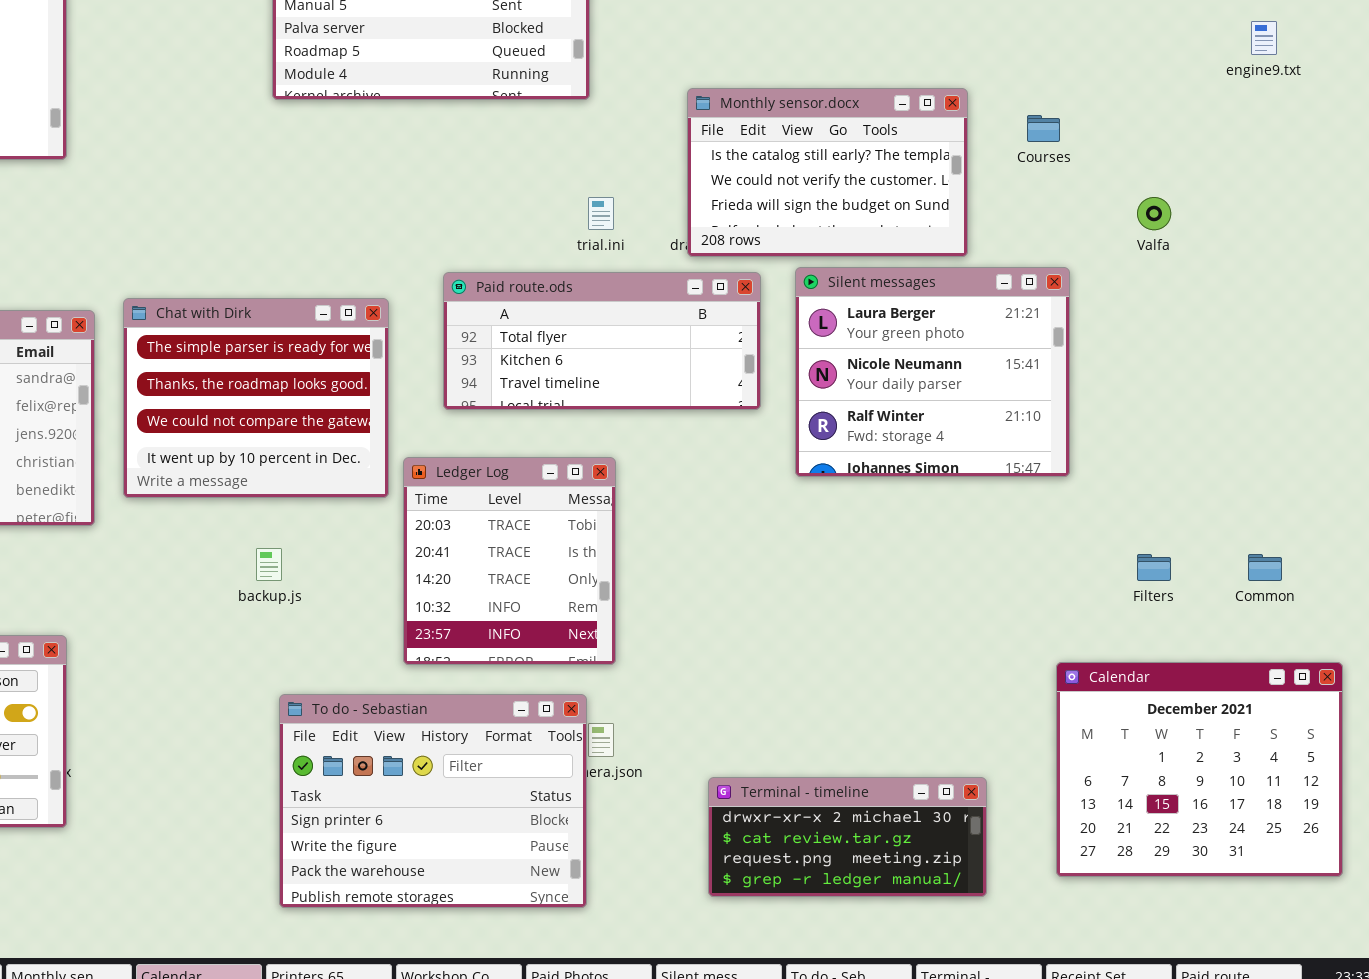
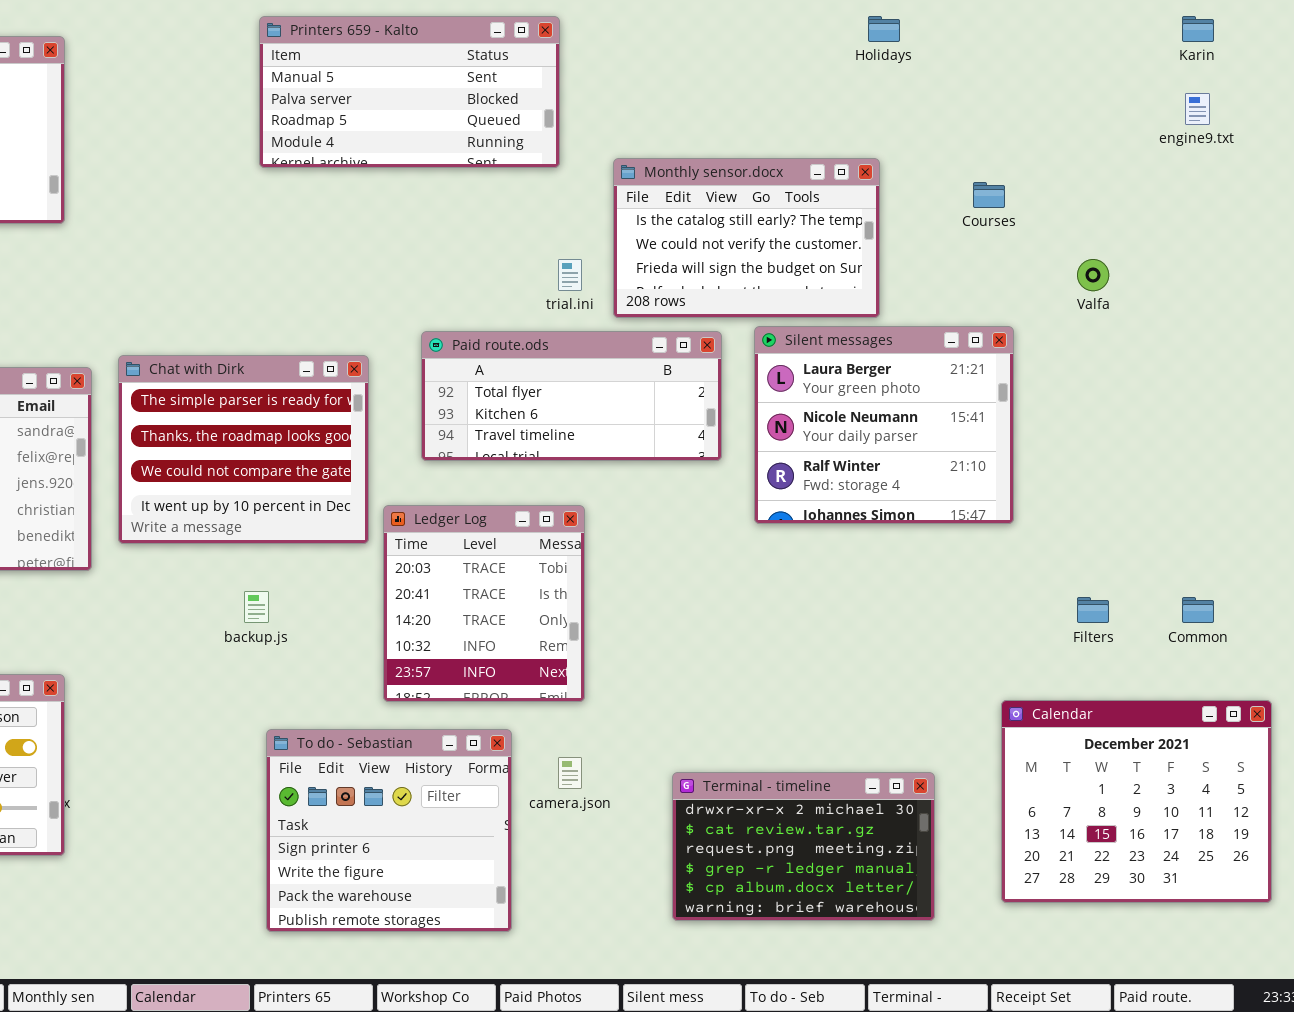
Monthly sensor.docx: [687,88,968,257] -> [613,158,880,318], moved
To do - Sebastian: [279,694,587,908] -> [266,729,512,932], resized
Terminal - timeline: [708,777,987,897] -> [672,772,935,921], resized

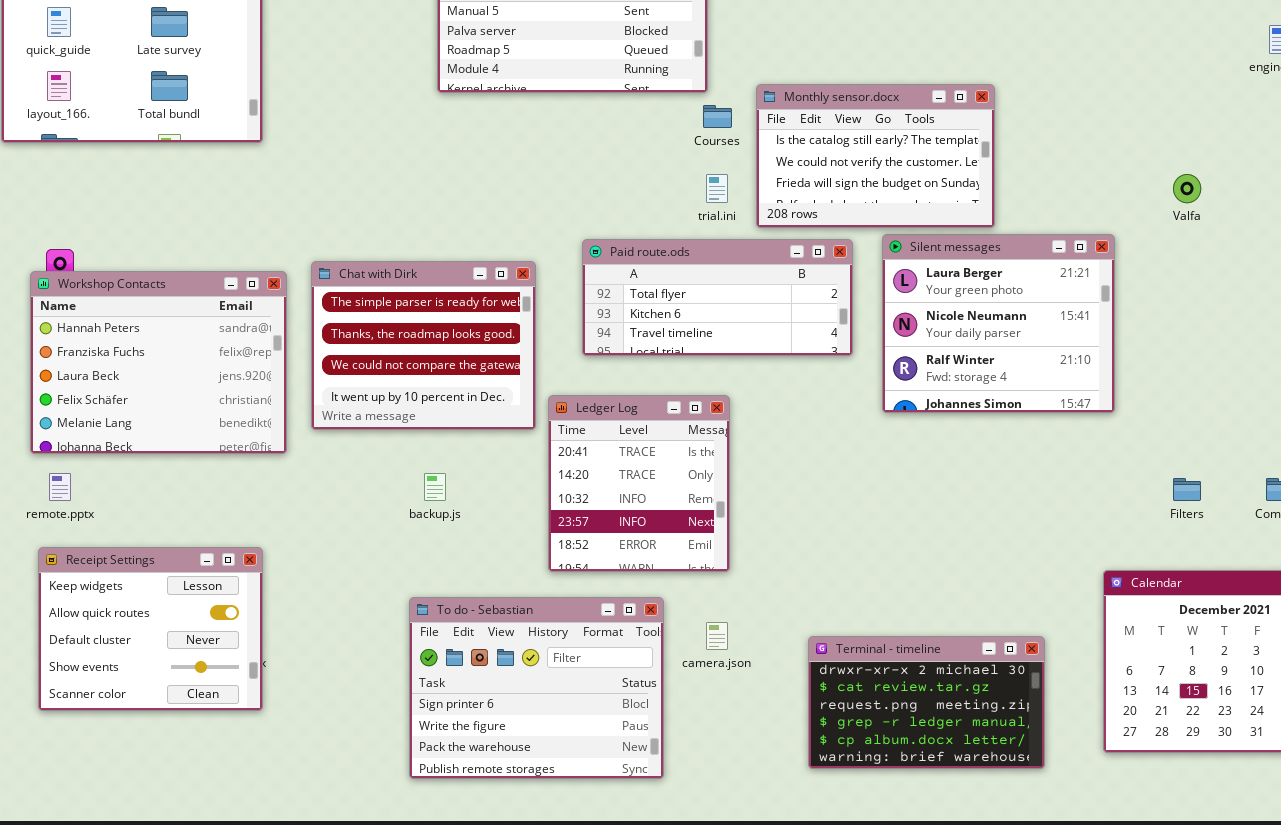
Courses: [973,182,1005,208] -> [703,105,732,128], moved
Ledger Log: [383,505,585,702] -> [548,395,730,572], scrolled down 1 row
To do - Sebastian: [266,729,512,932] -> [409,597,664,779], resized

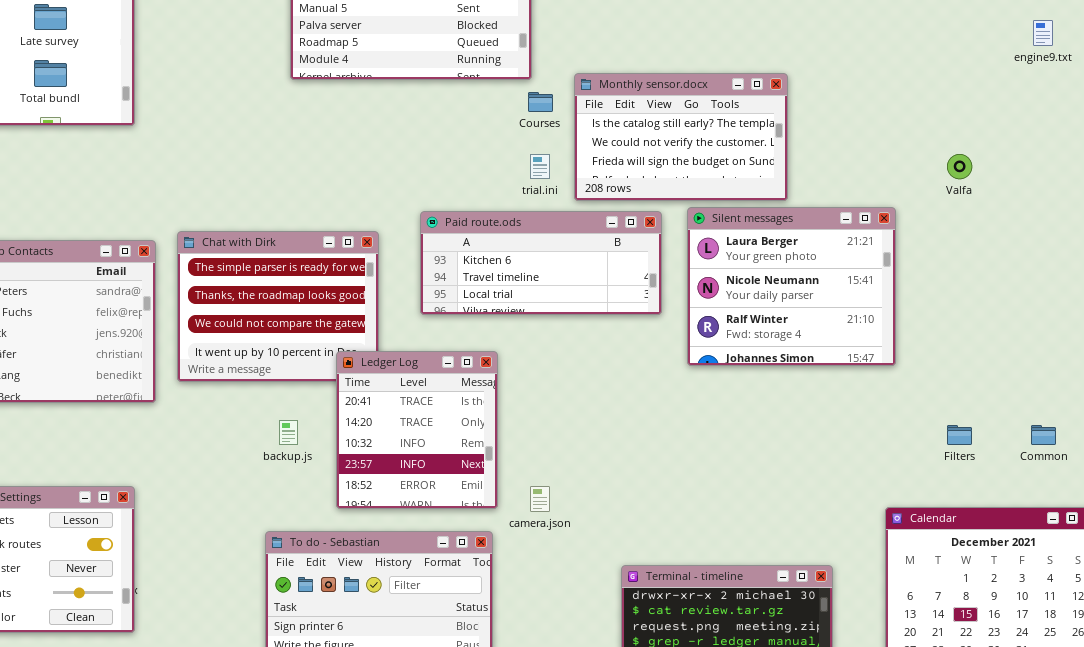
Paid route.ods: [582,239,853,356] -> [420,211,662,315], scrolled down 1 row
Ledger Log: [548,395,730,572] -> [336,351,498,509], moved
camera.json: [706,622,728,650] -> [530,486,550,512], moved

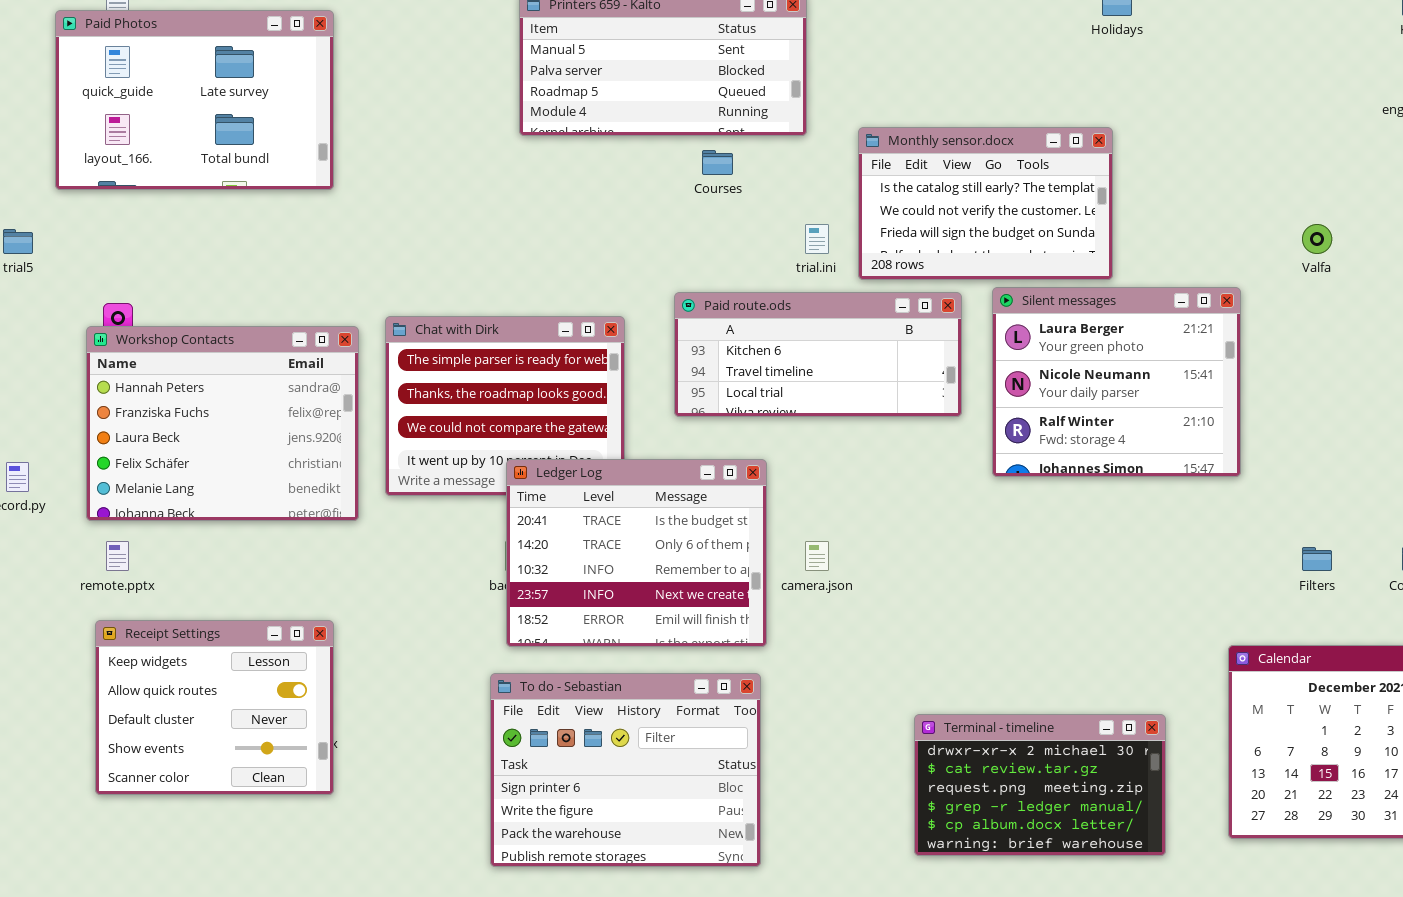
Courses: [528,92,553,112] -> [702,150,733,175], moved
Ledger Log: [336,351,498,509] -> [506,459,767,647], resized
camera.json: [530,486,550,512] -> [805,541,829,571], moved

